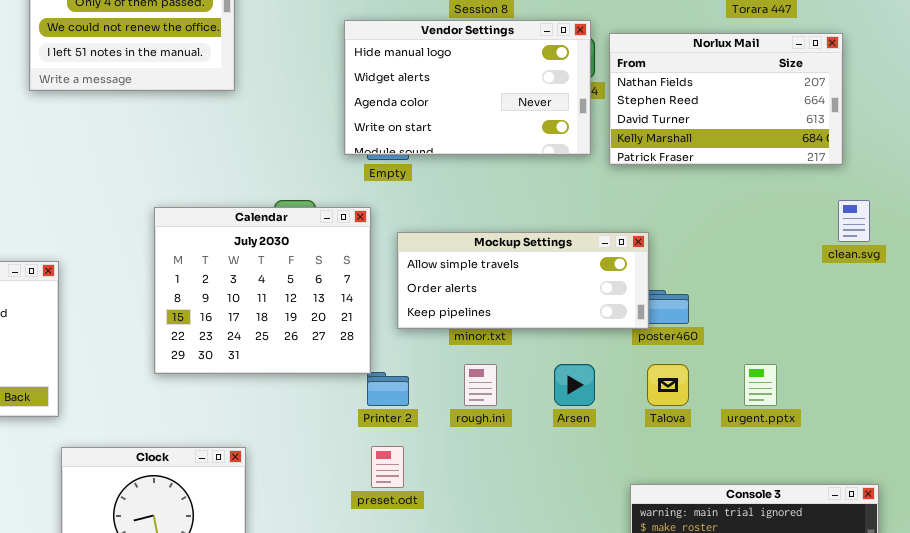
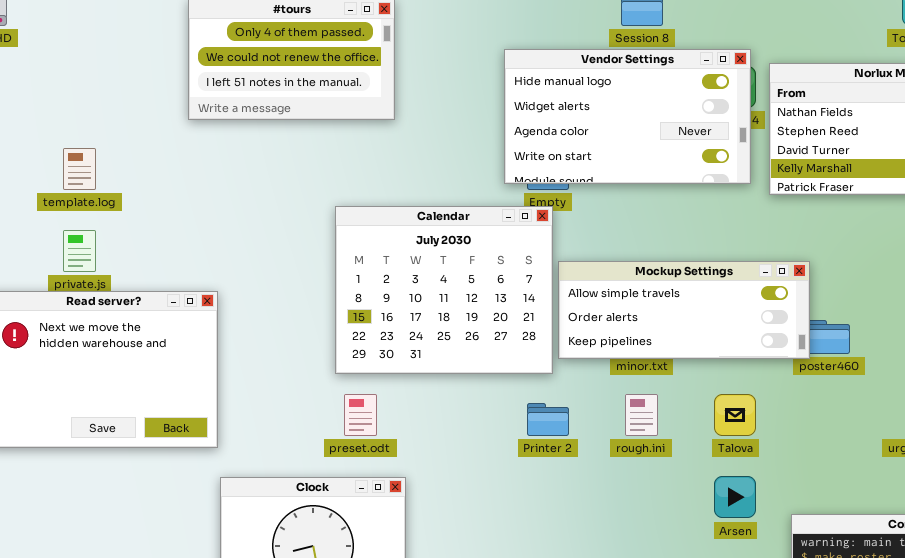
Calendar: [154,207,371,374] -> [335,206,553,374], moved
Arsen: [554,364,595,406] -> [714,476,756,518], moved
Talova: [647,364,689,406] -> [714,394,756,436], moved
preset.odt: [371,446,404,488] -> [344,394,377,436], moved

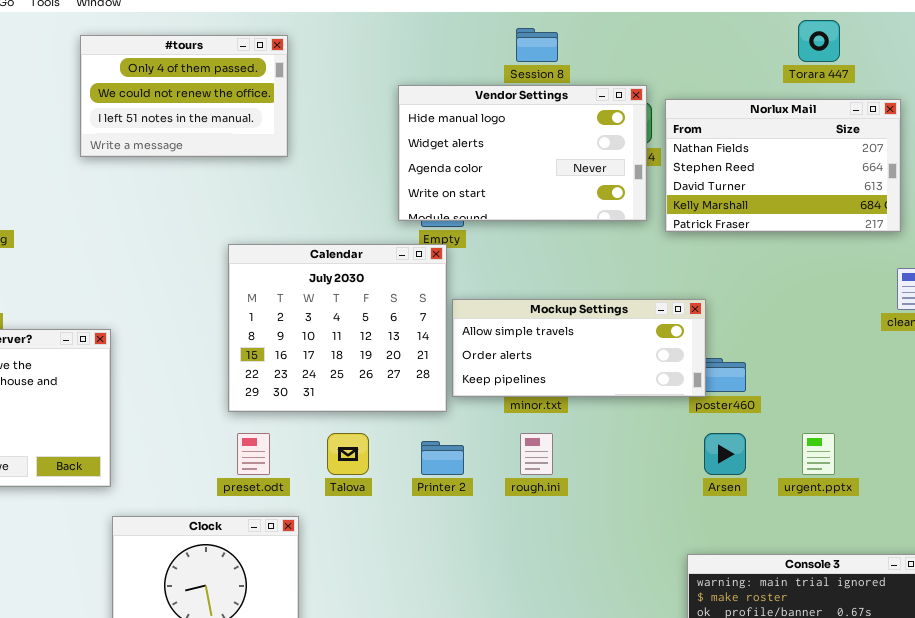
Talova: [714,394,756,436] -> [327,433,369,475], moved
Arsen: [714,476,756,518] -> [704,433,746,475], moved

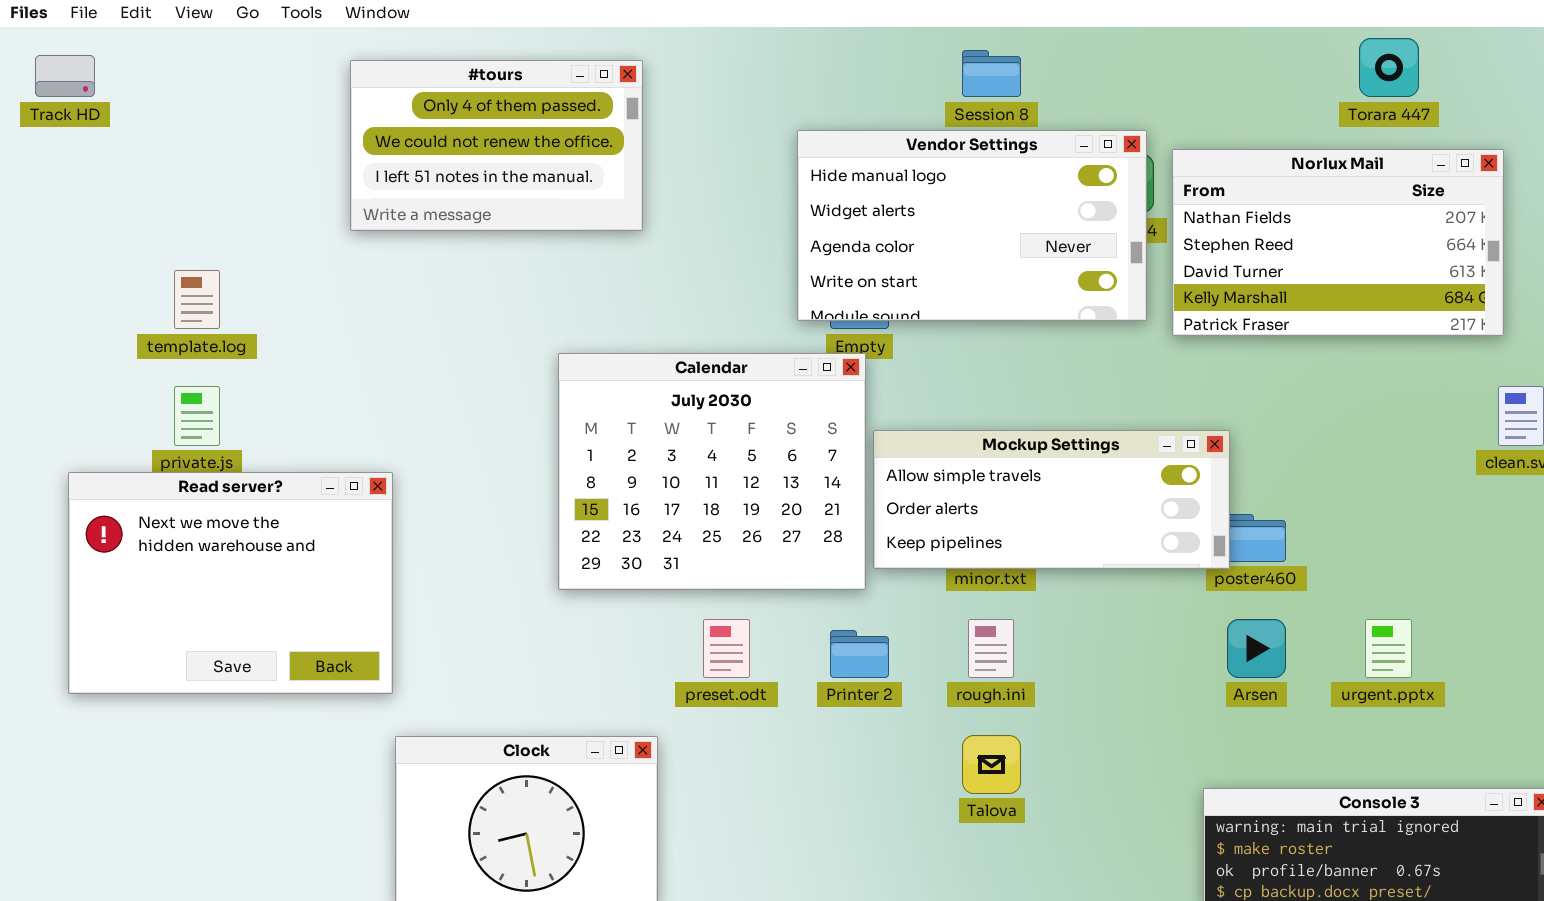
preset.odt: [237,433,270,475] -> [703,619,750,678], moved
Talova: [327,433,369,475] -> [962,735,1021,794], moved

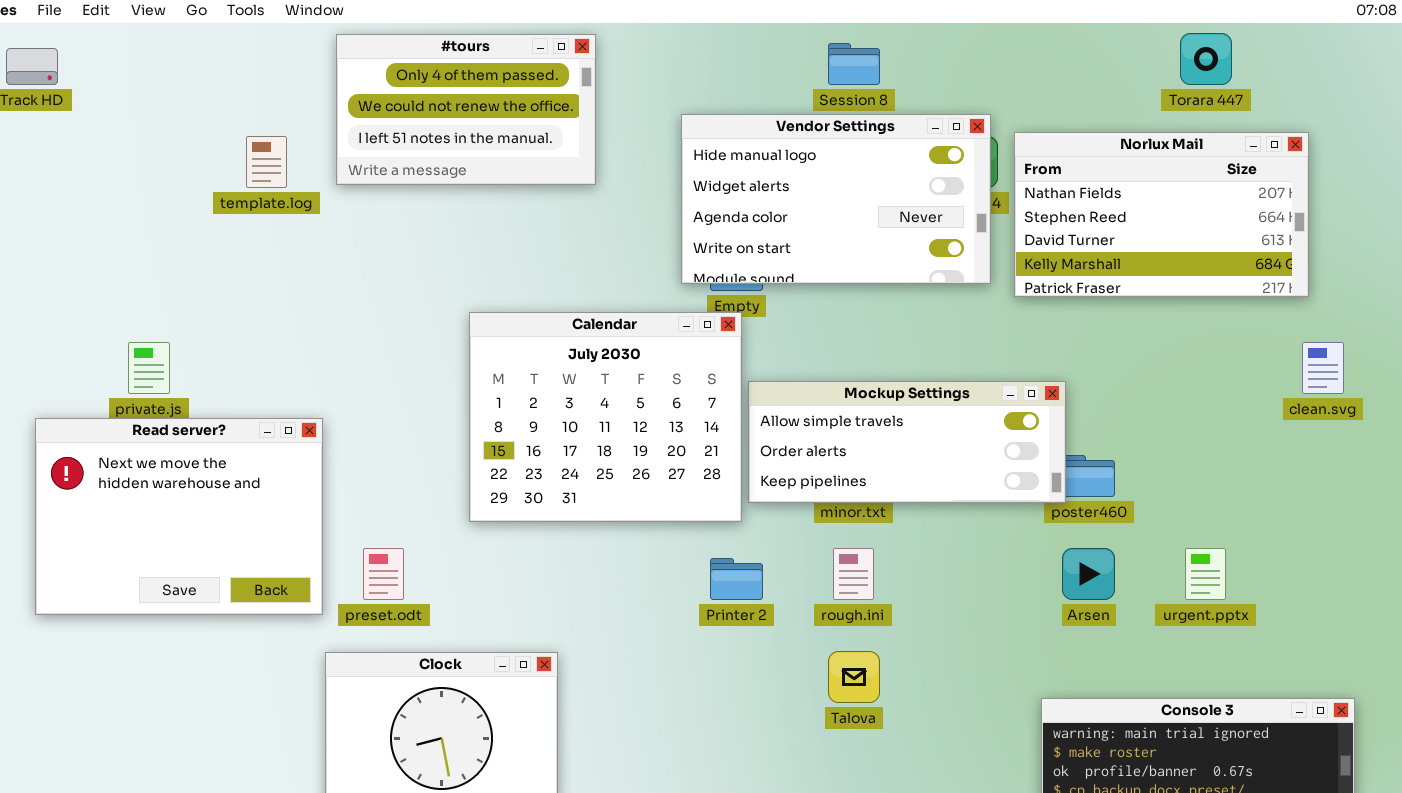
#tours: [350,60,643,231] -> [336,34,596,185], moved
template.log: [174,270,220,329] -> [246,136,287,188], moved
preset.odt: [703,619,750,678] -> [363,548,404,600], moved

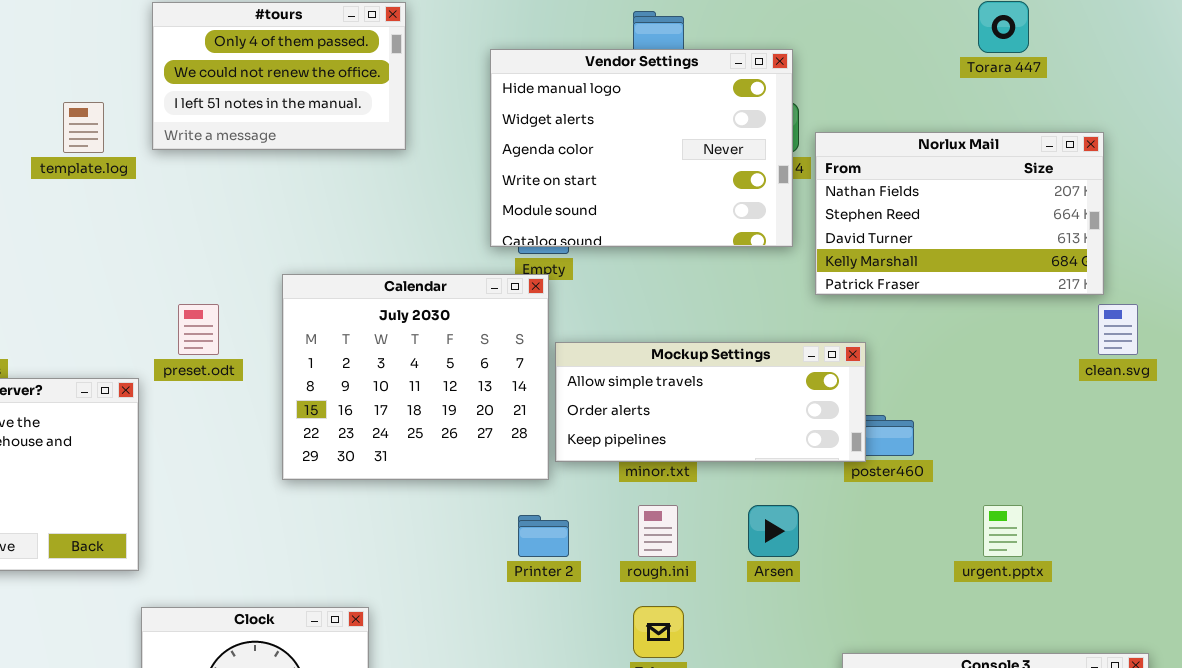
Vendor Settings: [681,114,991,284] -> [490,49,793,247], resized
Norlux Mail: [1014,132,1309,297] -> [815,132,1104,295], moved
preset.odt: [363,548,404,600] -> [178,304,219,355], moved
Arsen: [1062,548,1115,600] -> [748,505,799,557], moved

